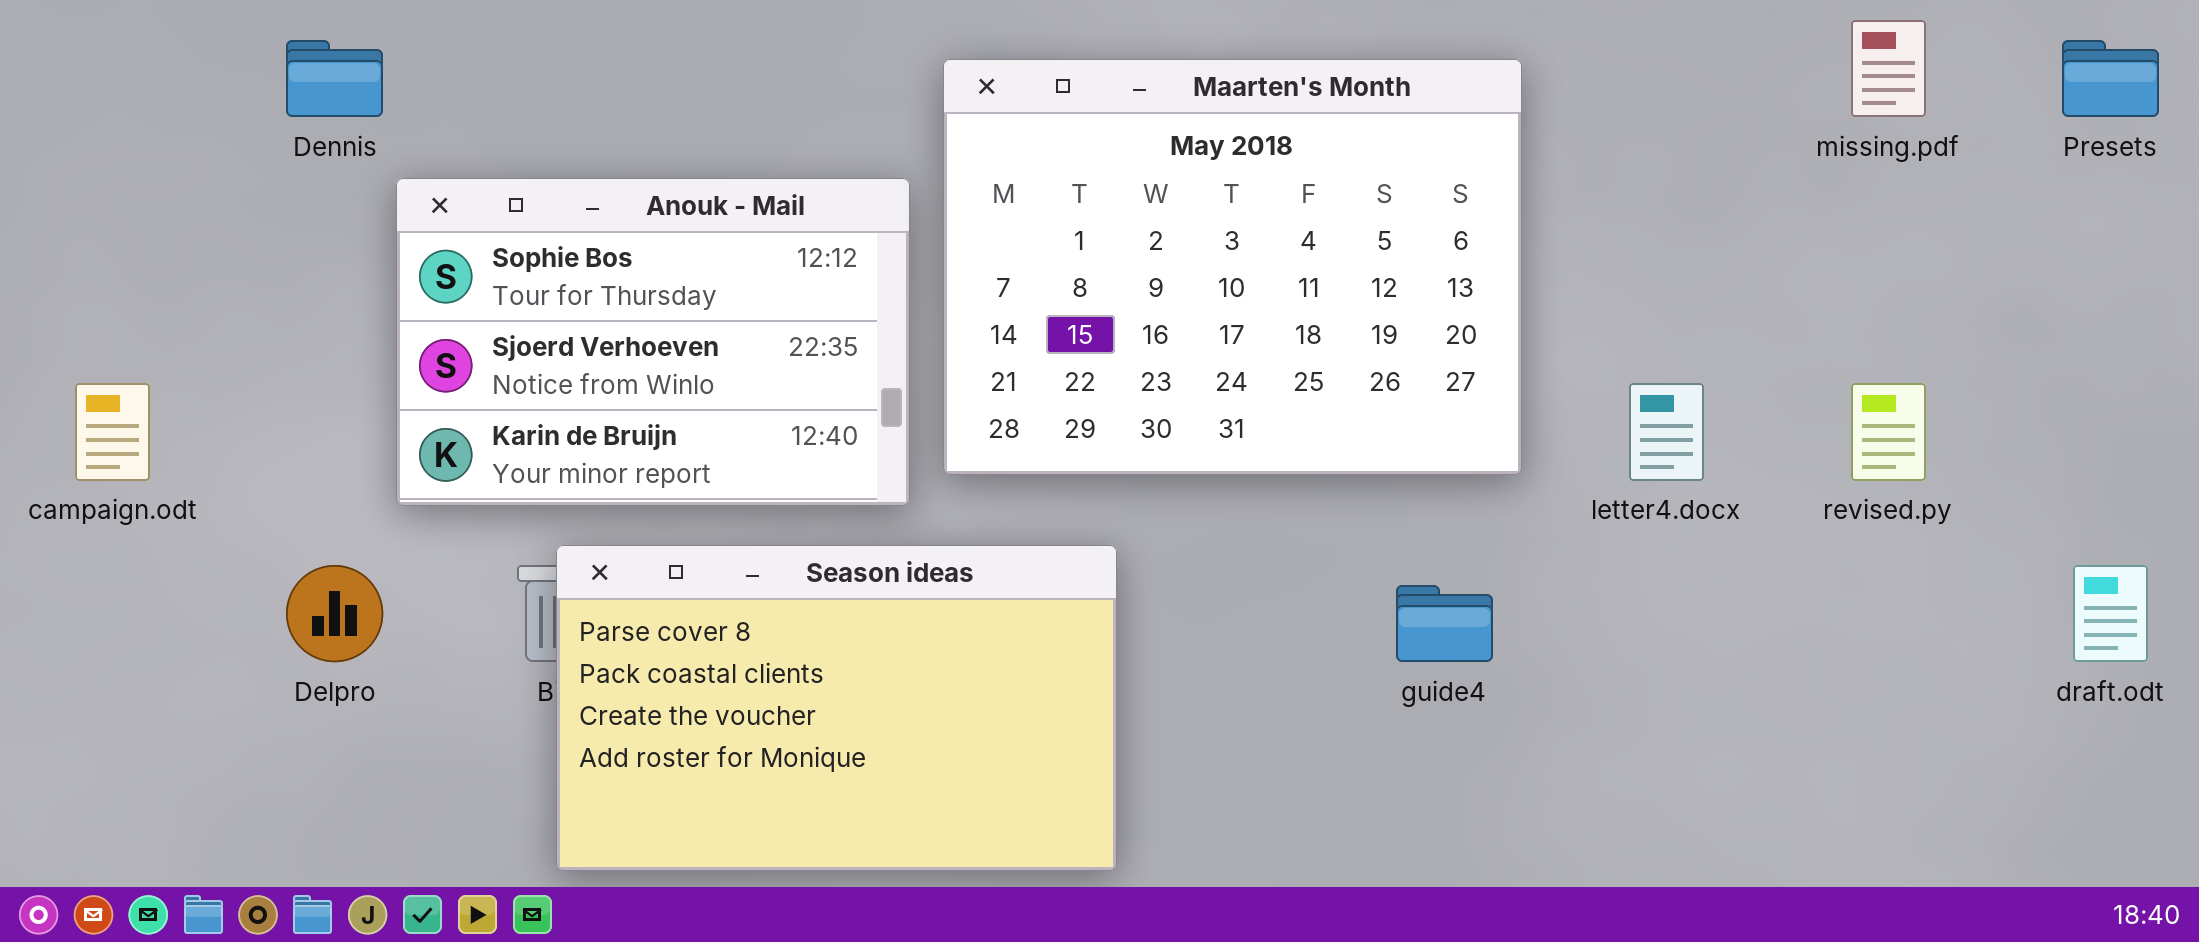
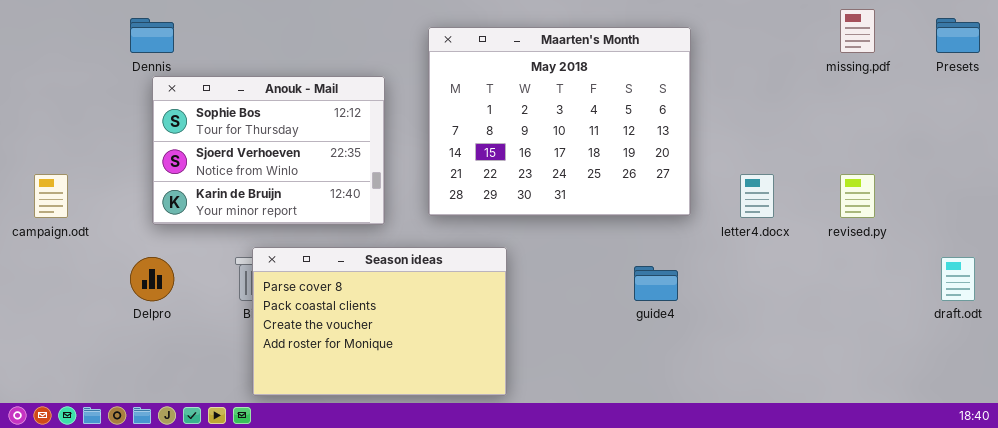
Anouk - Mail: [396,178,910,506] -> [152,76,385,225], moved

